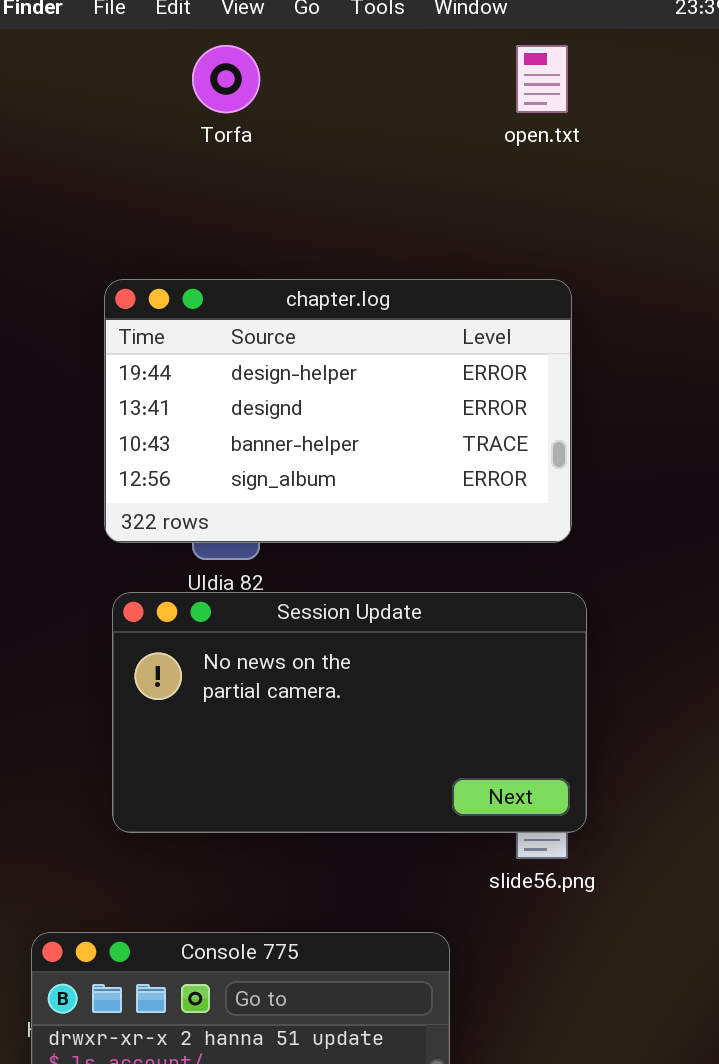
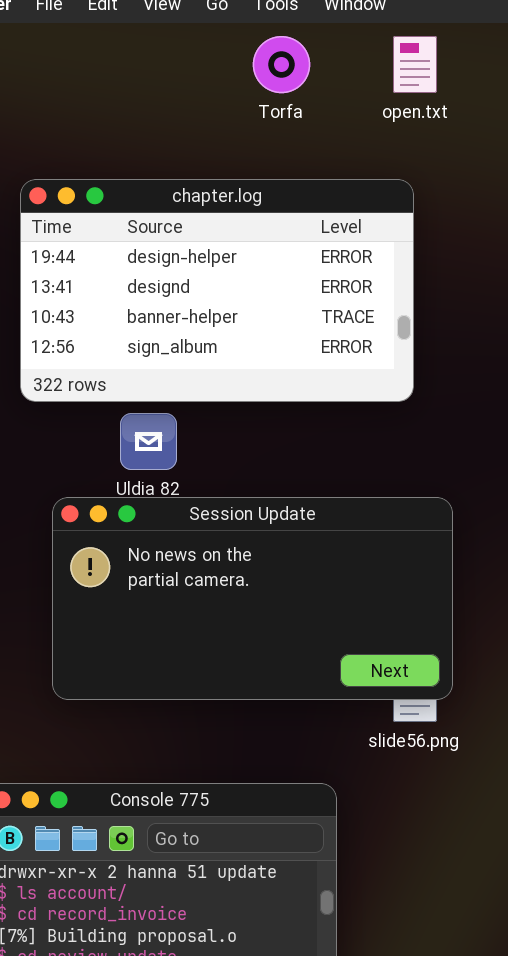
Torfa: [192,45,260,113] -> [253,36,310,93], moved
chapter.log: [104,279,572,543] -> [20,179,414,402], moved

